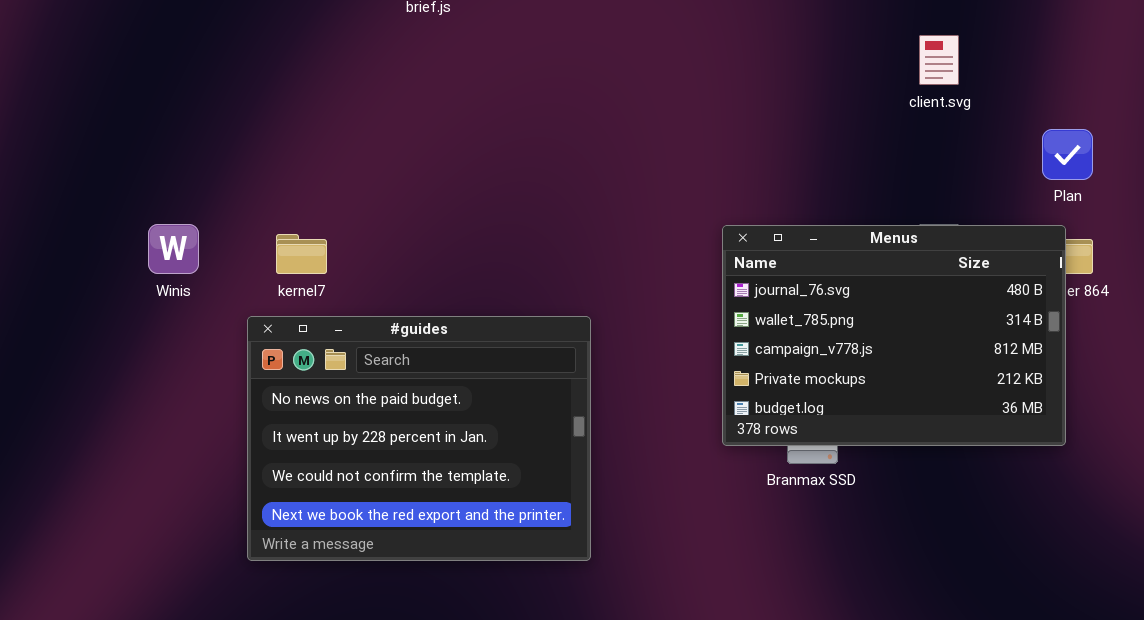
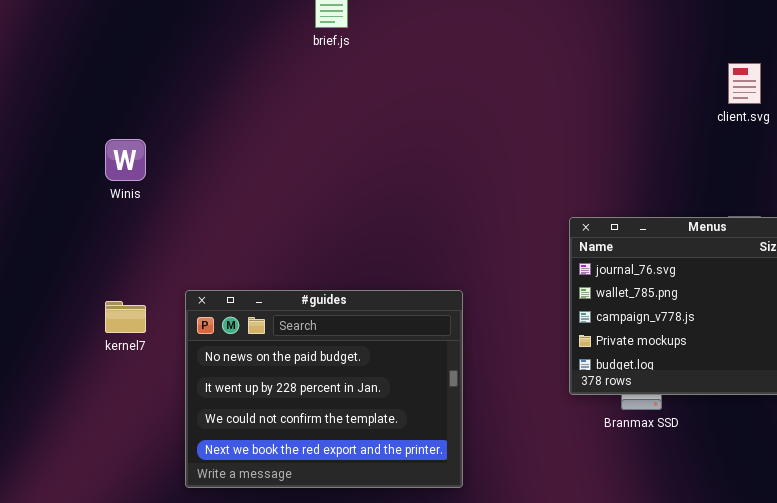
Winis: [148,224,199,274] -> [105,139,146,181], moved
kernel7: [276,234,327,274] -> [105,301,146,333], moved

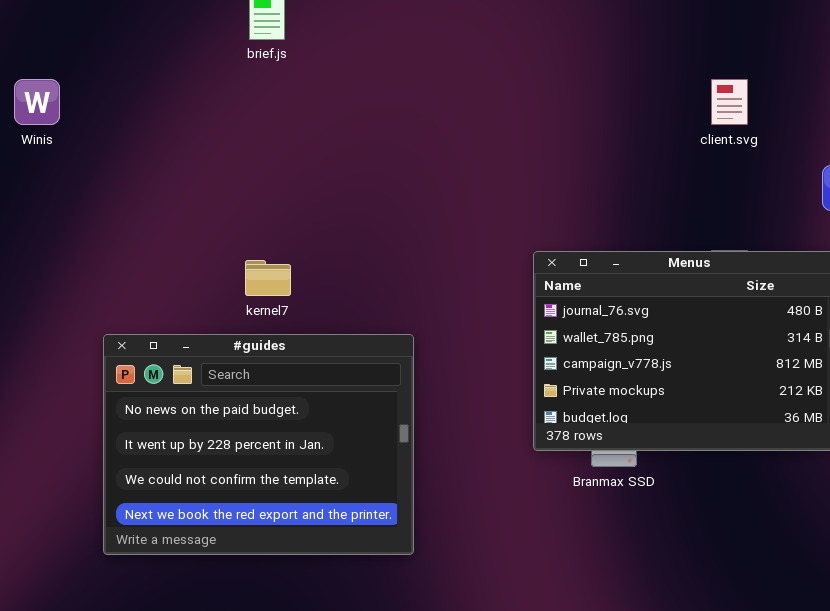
Winis: [105,139,146,181] -> [14,79,60,125], moved
kernel7: [105,301,146,333] -> [245,260,291,296], moved

